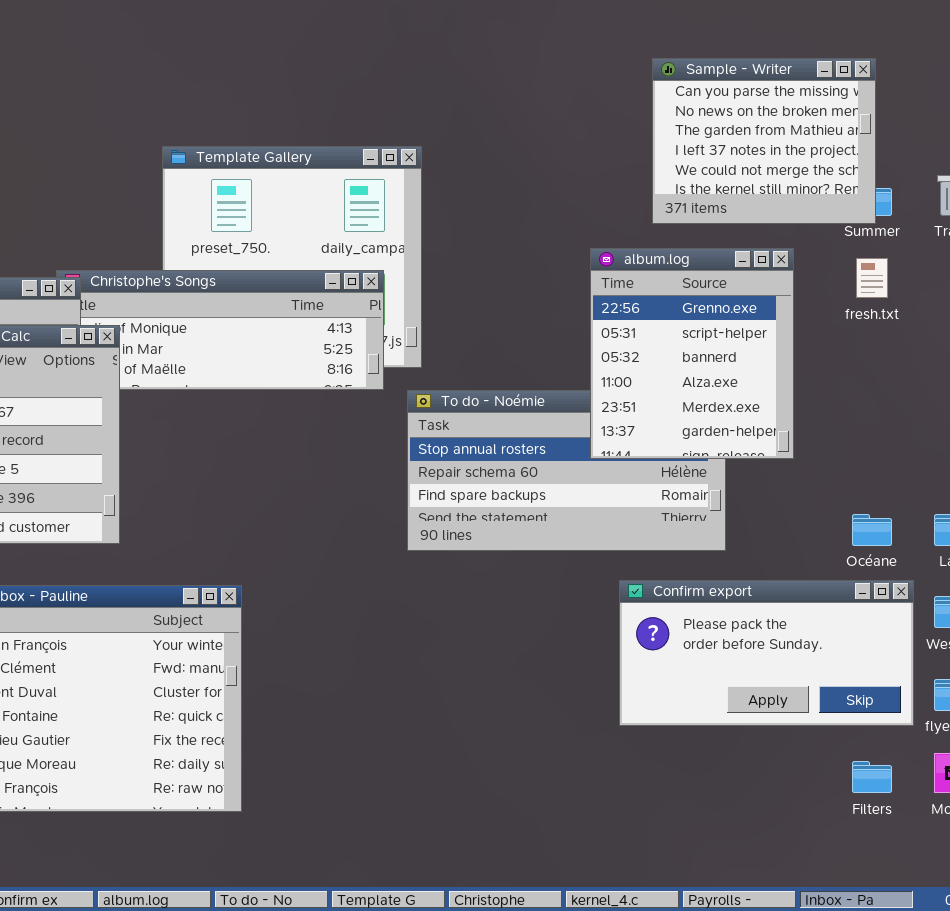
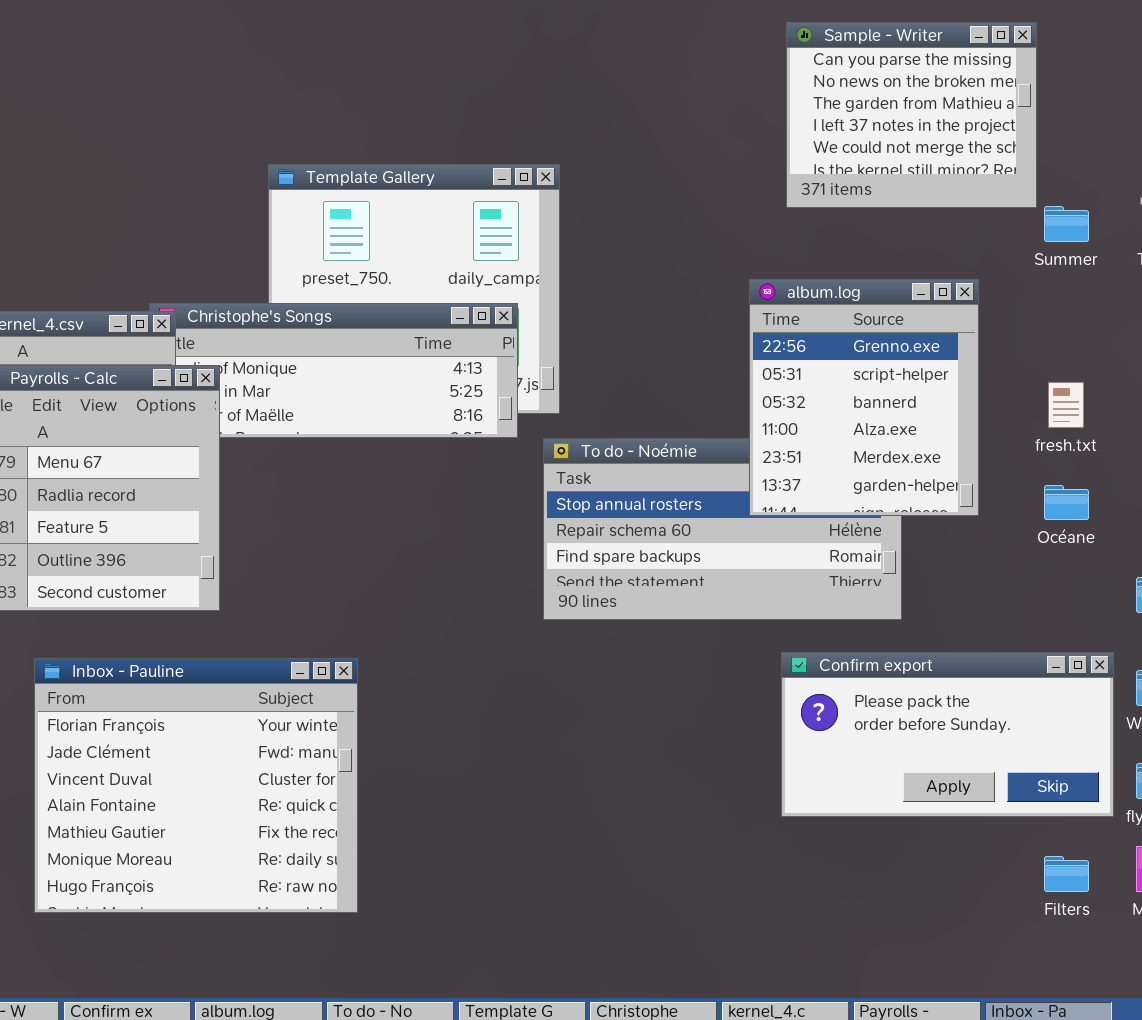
Sample - Writer: [652,58,876,224] -> [786,22,1037,208], moved
fresh.txt: [856,258,888,298] -> [1048,382,1084,428], moved
Océane: [852,514,892,546] -> [1044,485,1089,520], moved

